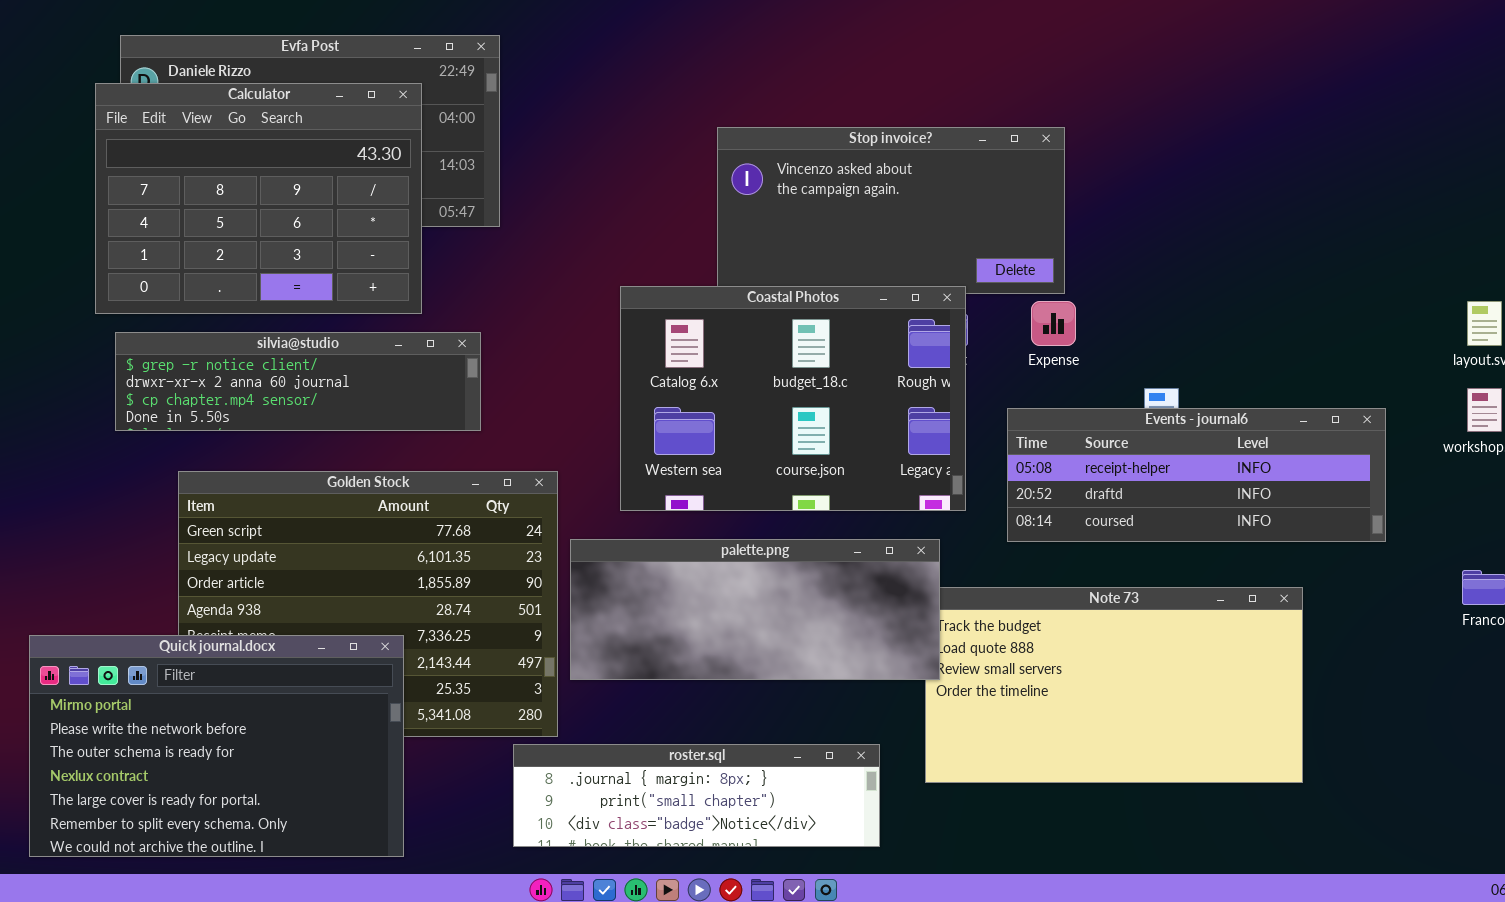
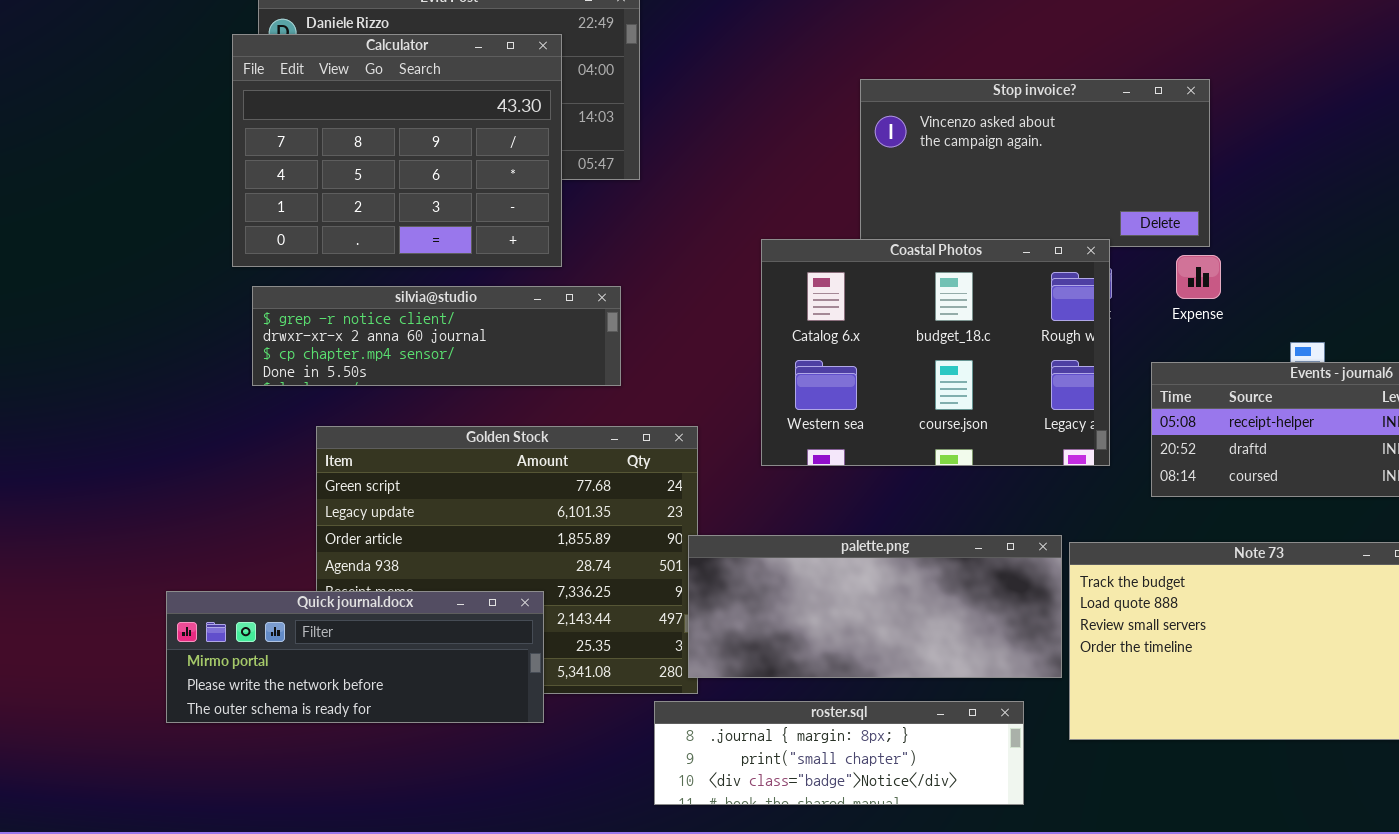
palette.png: [570,539,940,680] -> [688,535,1062,678], moved
Quick journal.docx: [29,635,404,857] -> [166,591,544,723], resized

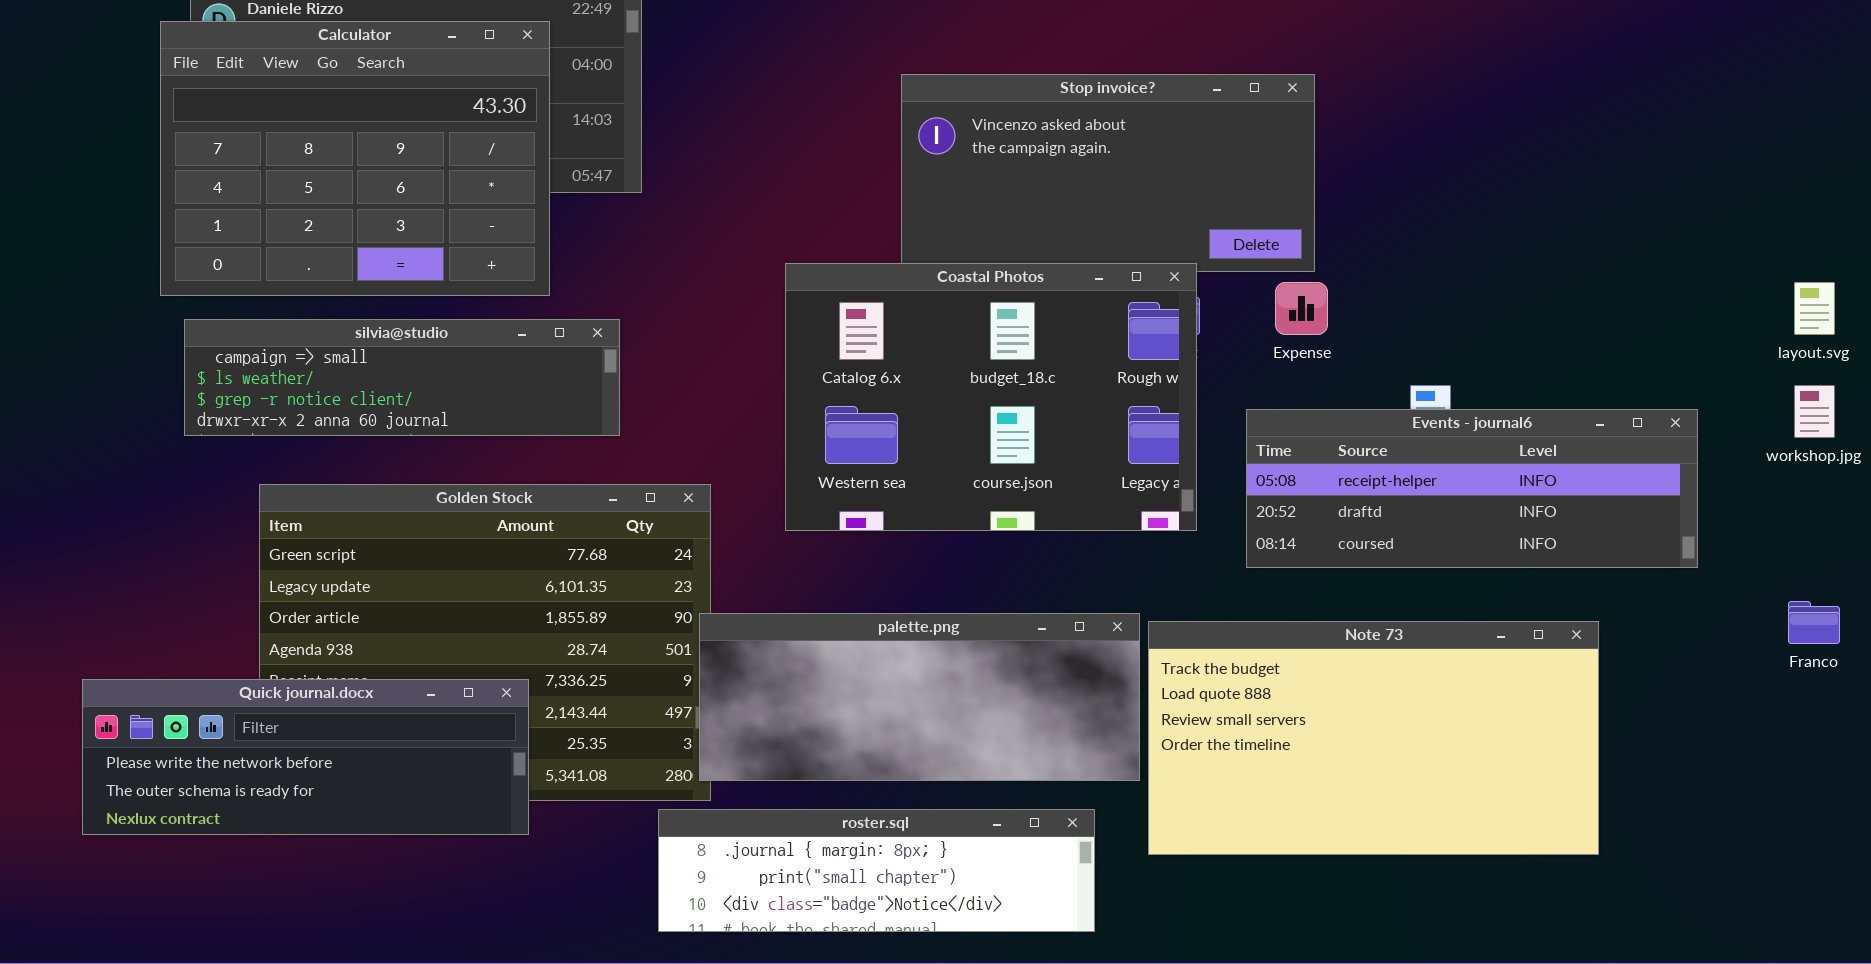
silvia@studio: [252,286,621,386] -> [184,319,620,436], scrolled up 2 rows
Quick journal.docx: [166,591,544,723] -> [82,679,529,835], scrolled down 1 row

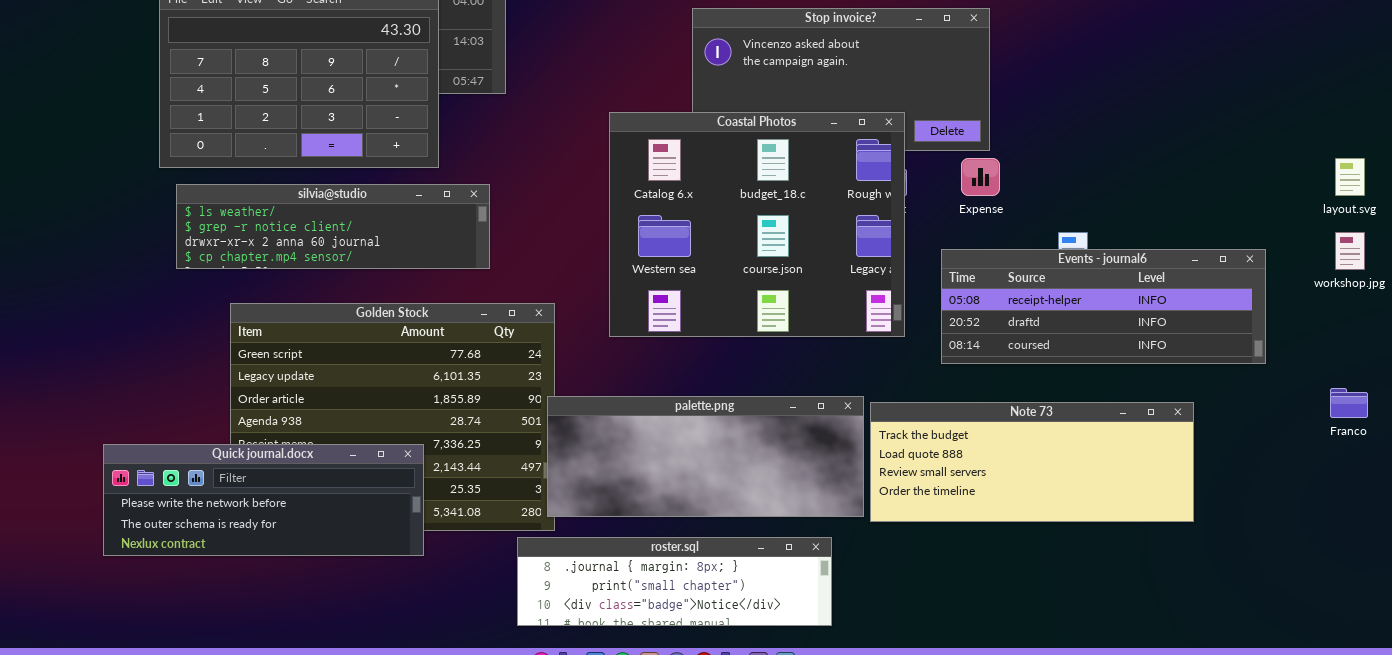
Coastal Photos: [785,263,1197,531] -> [609,112,905,337], resized
silvia@studio: [184,319,620,436] -> [176,184,490,269], scrolled down 1 row
Note 73: [1148,621,1599,855] -> [870,402,1194,522], resized

